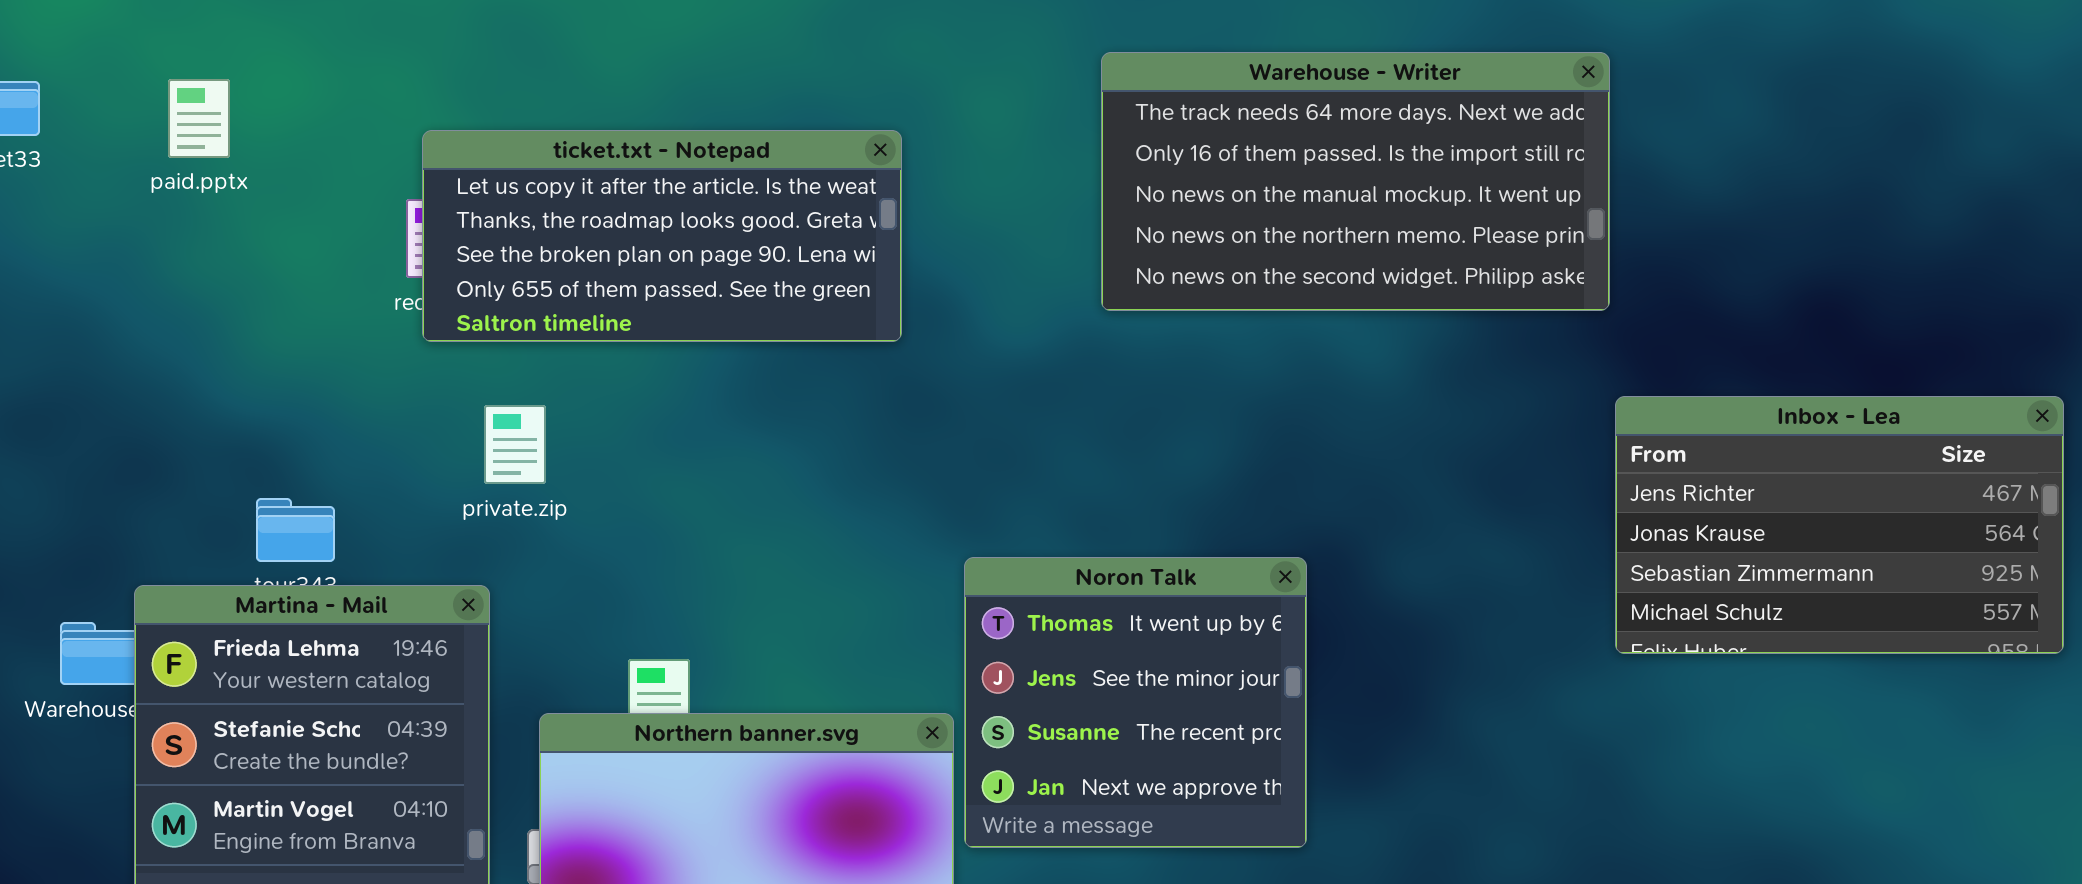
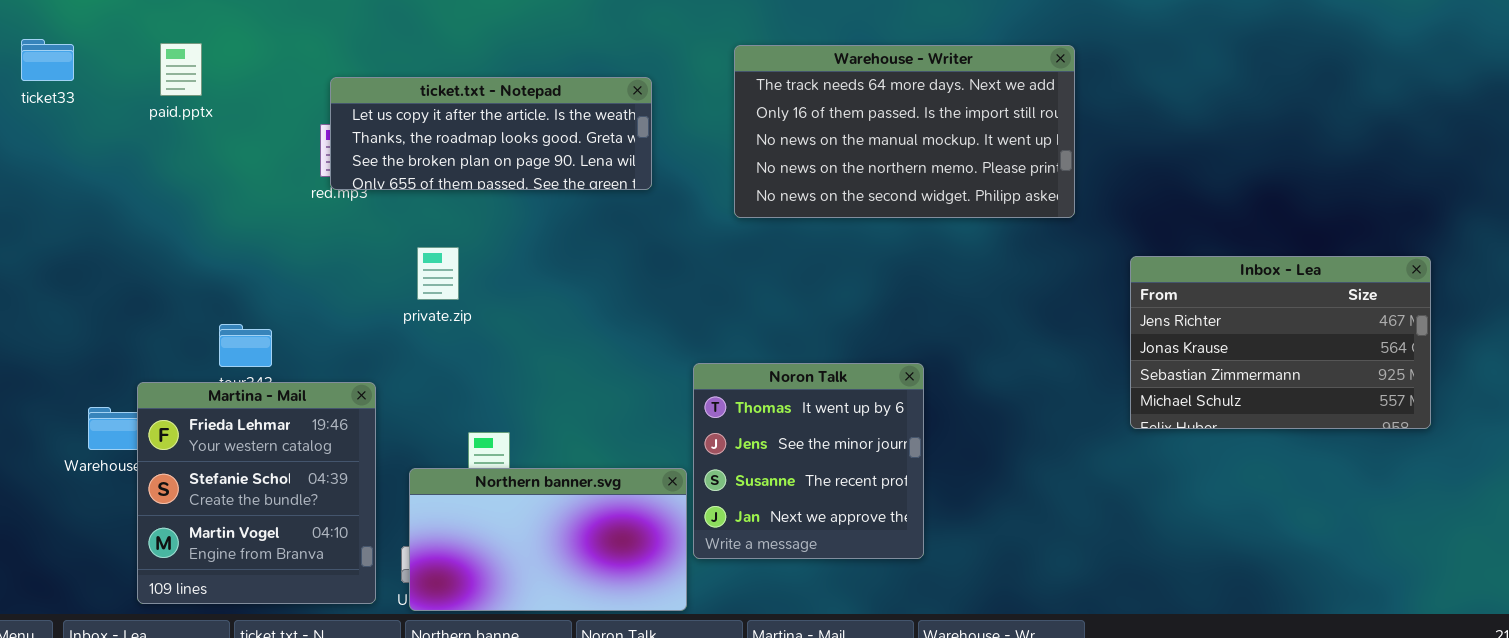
Warehouse - Writer: [1101,52,1610,311] -> [734,45,1075,218], moved
ticket.txt - Notepad: [422,130,902,342] -> [330,77,652,190], resized
private.zip: [484,405,546,484] -> [417,247,459,300], moved

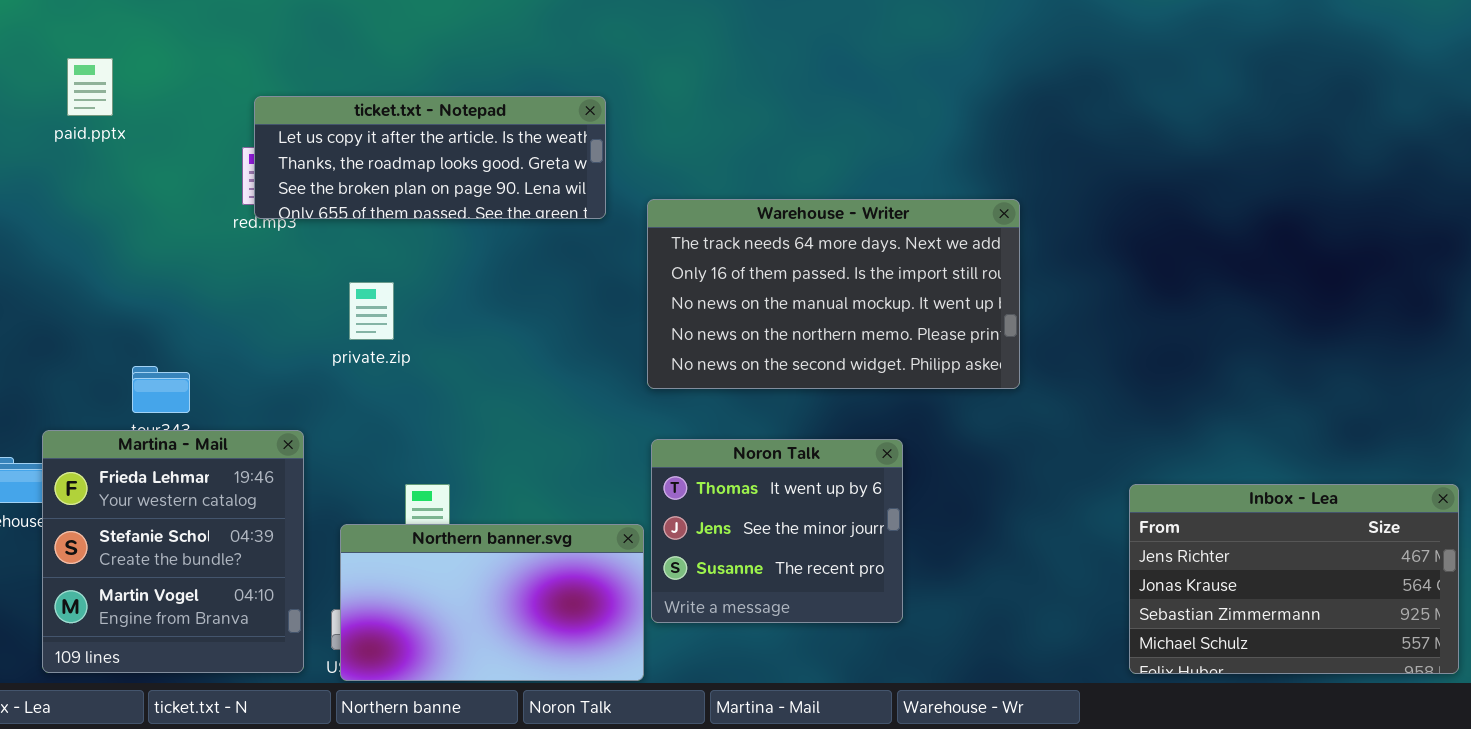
Warehouse - Writer: [734,45,1075,218] -> [647,199,1020,389], moved
Inbox - Lea: [1130,256,1431,429] -> [1129,484,1459,674], moved
Noron Talk: [693,363,924,559] -> [651,439,903,623], resized

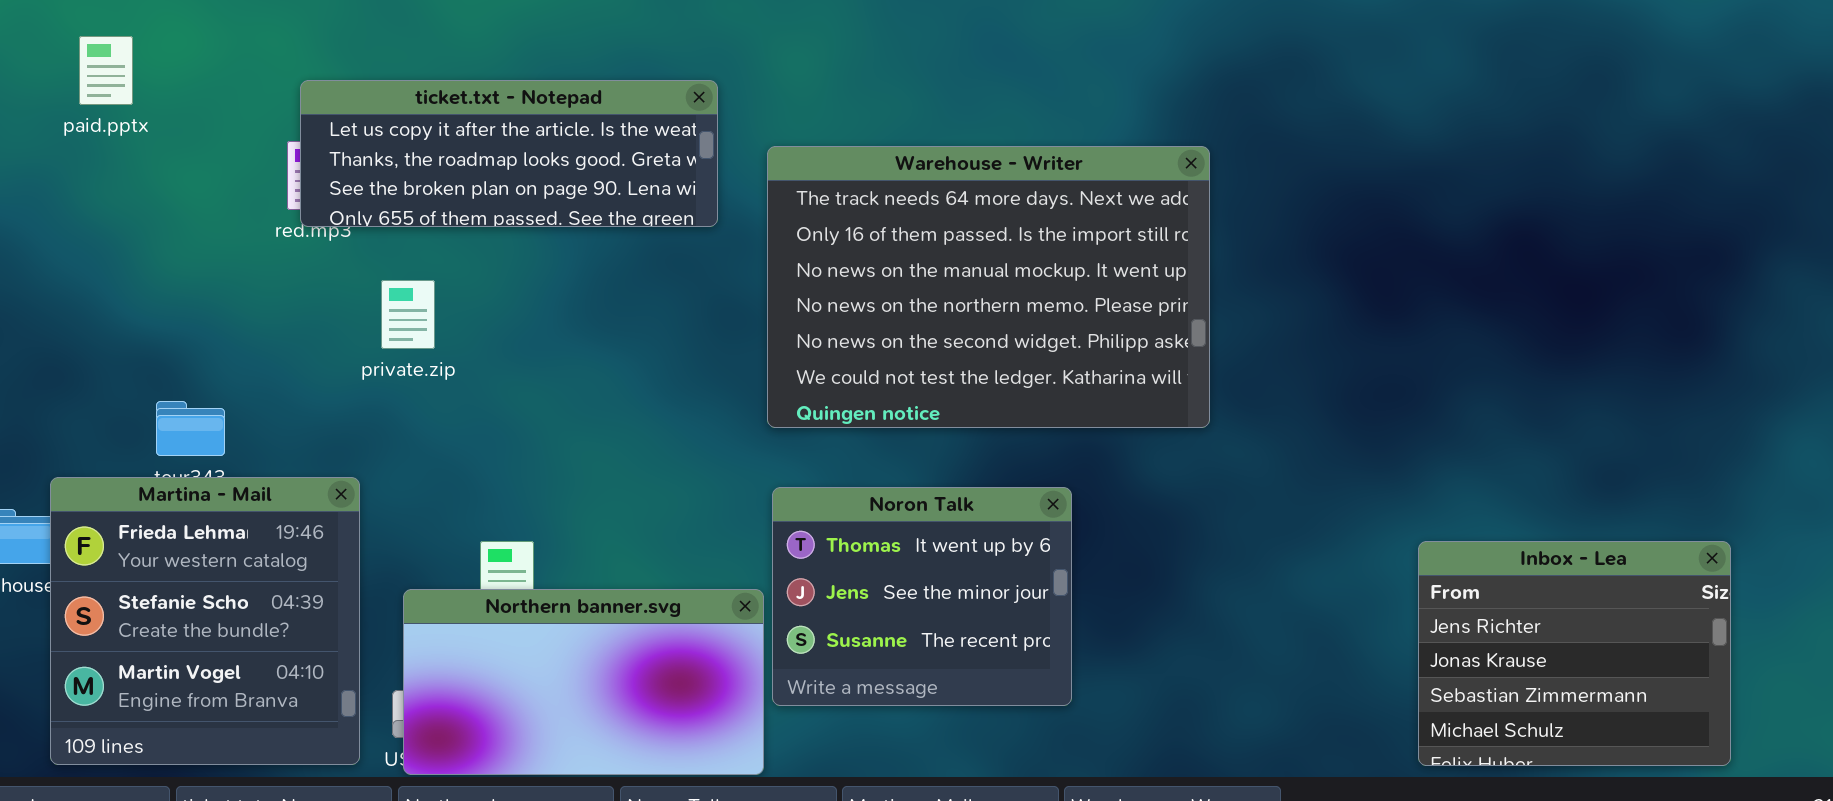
Warehouse - Writer: [647,199,1020,389] -> [767,146,1210,428], resized
private.zip: [349,282,394,340] -> [381,280,435,349], moved
Inbox - Lea: [1129,484,1459,674] -> [1418,541,1731,766], resized

